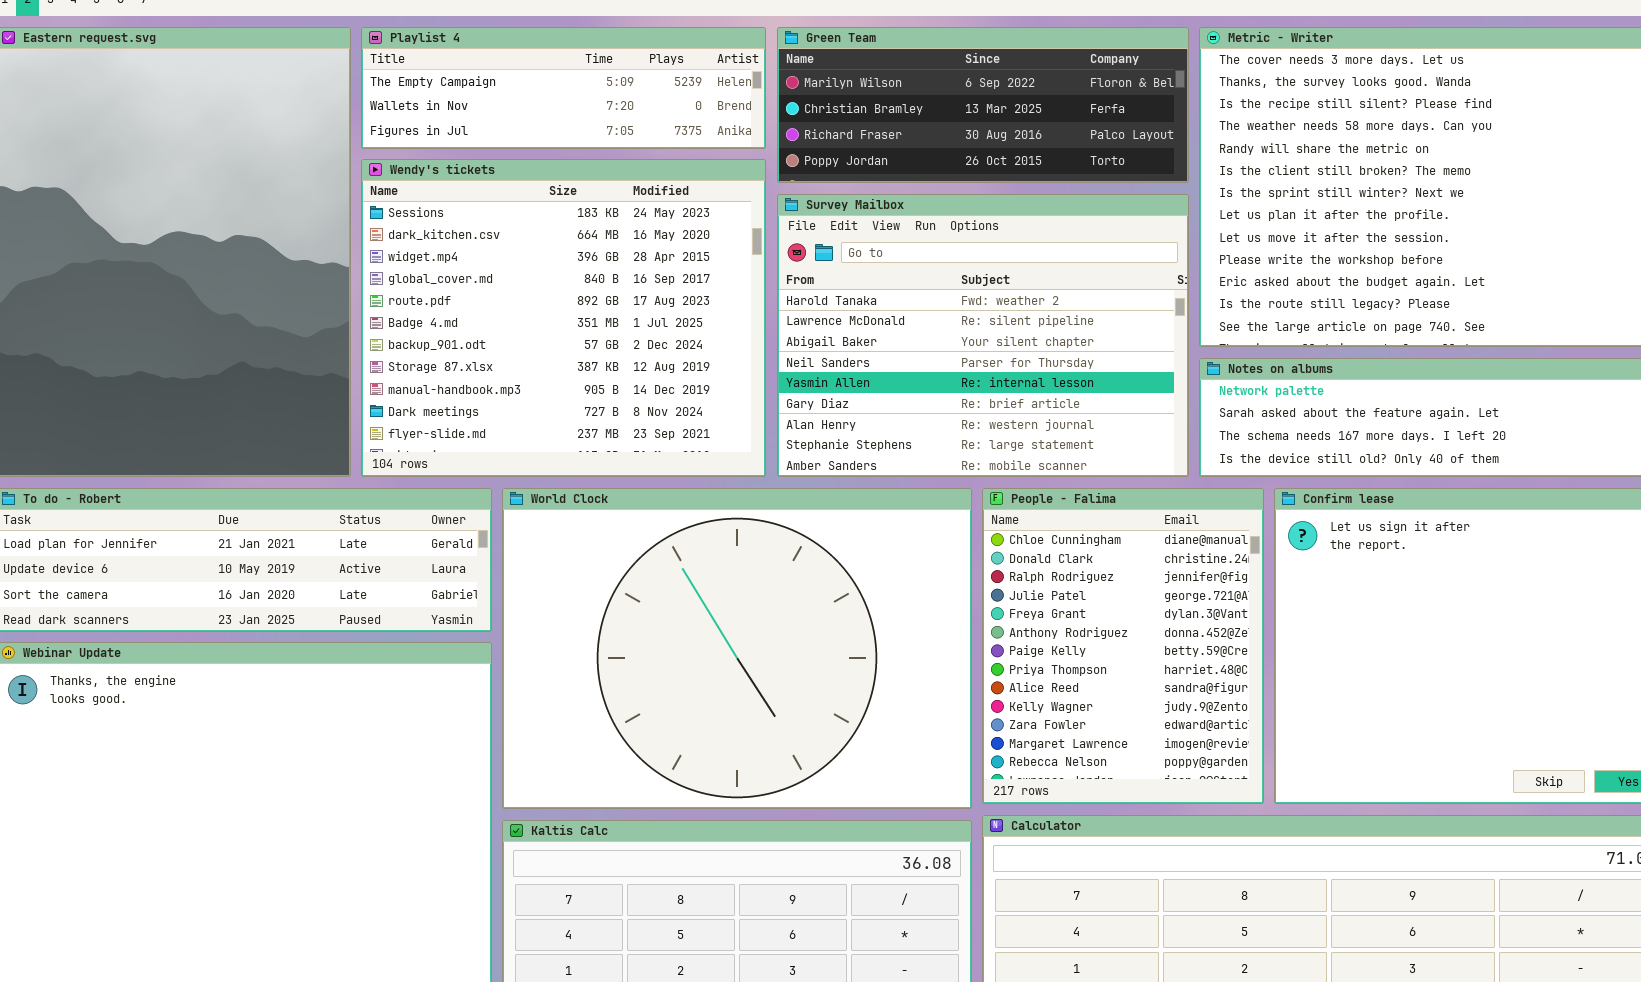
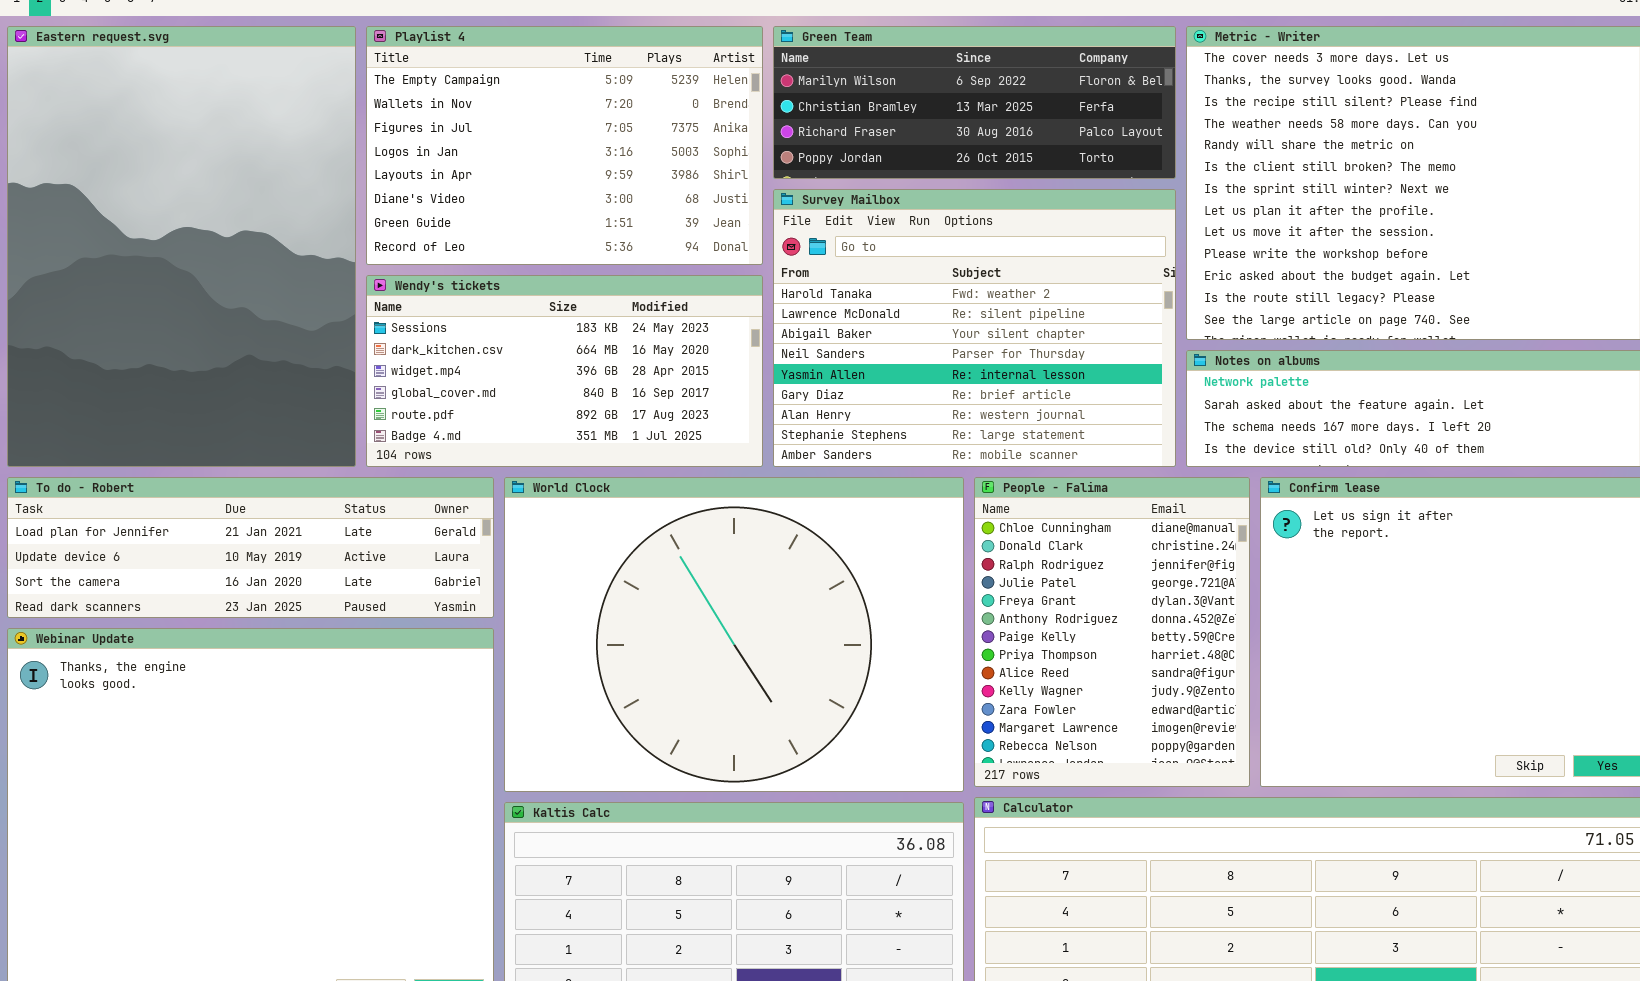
Playlist 4: [361,27,766,149] -> [366,26,763,265], resized
Wendy's tickets: [361,159,766,477] -> [366,275,763,467], resized

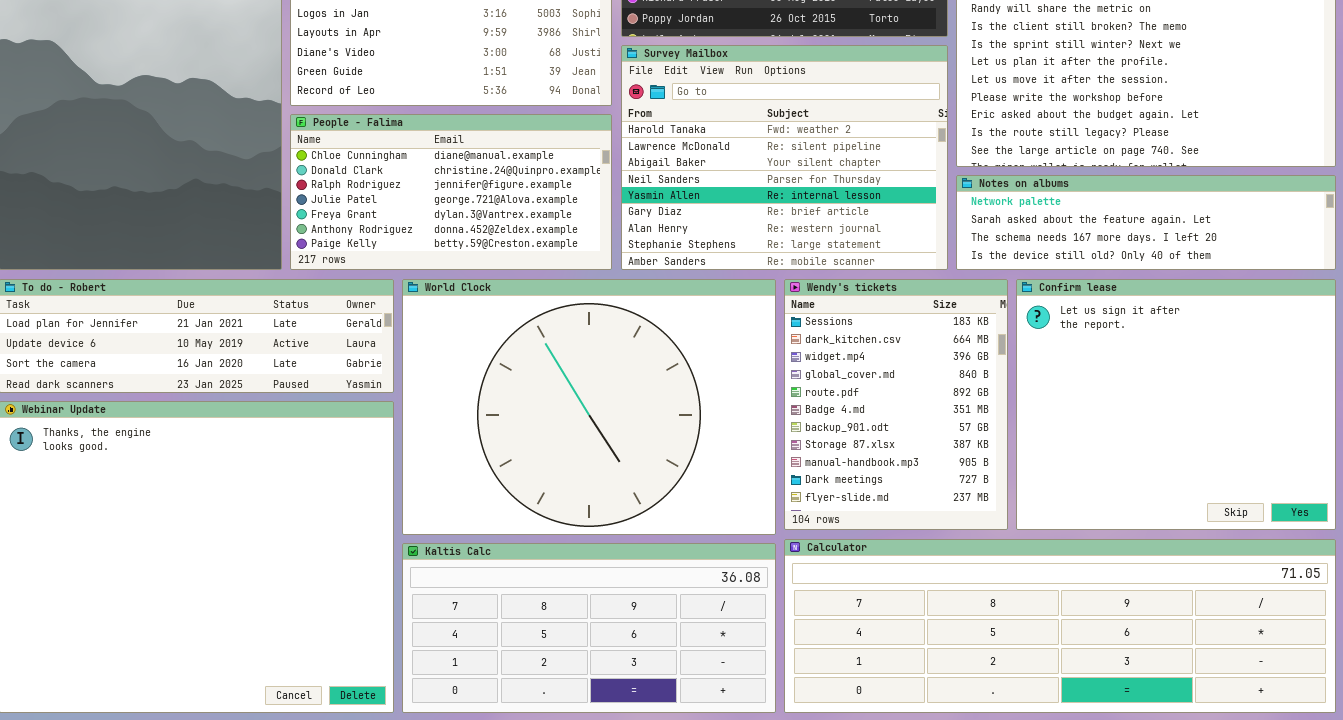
Wendy's tickets: [366,275,763,467] -> [784,279,1008,530], moved, resized
People - Falima: [974,477,1250,787] -> [290,114,612,270], moved, resized

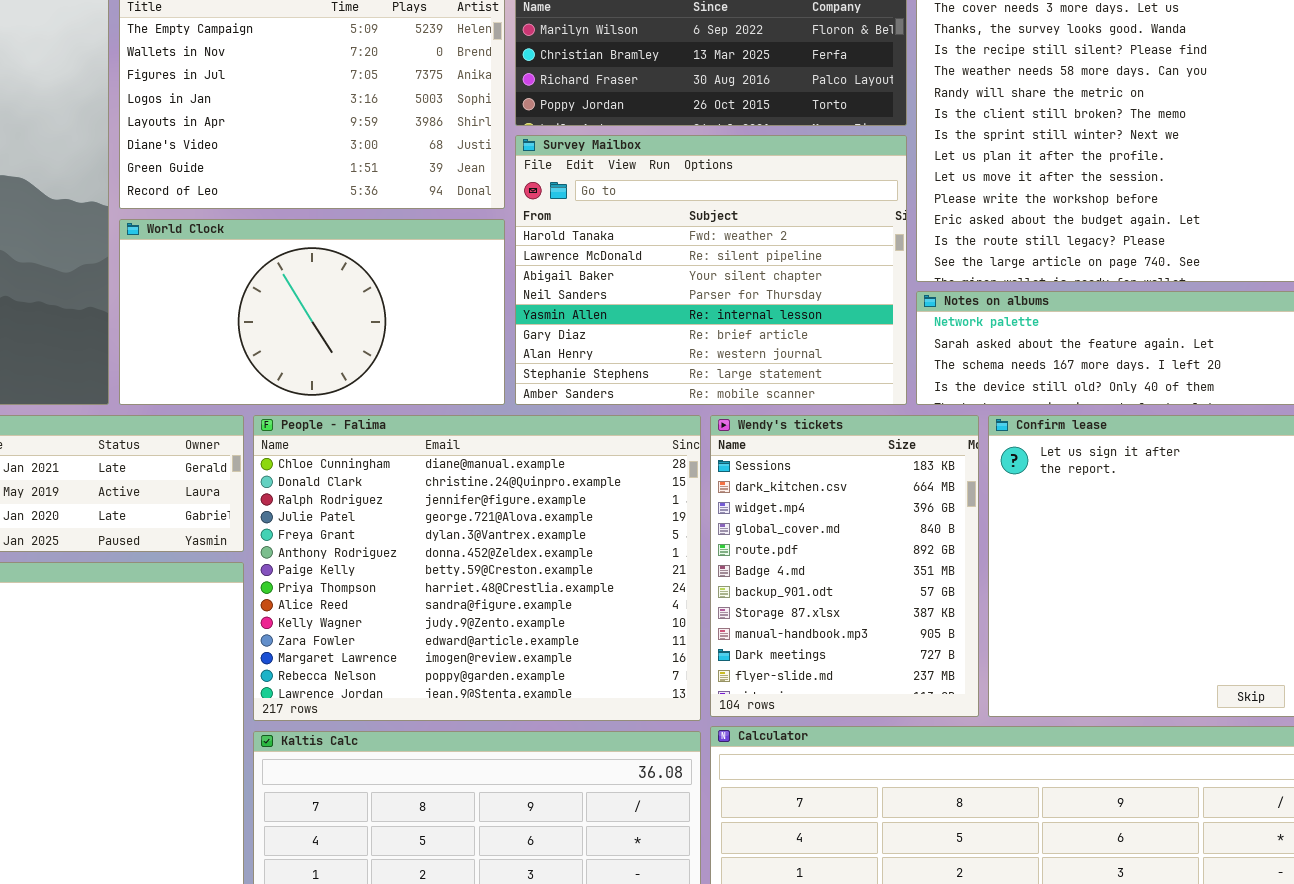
People - Falima: [290,114,612,270] -> [253,415,701,721], moved, resized
World Clock: [402,279,776,535] -> [119,219,505,405], moved, resized

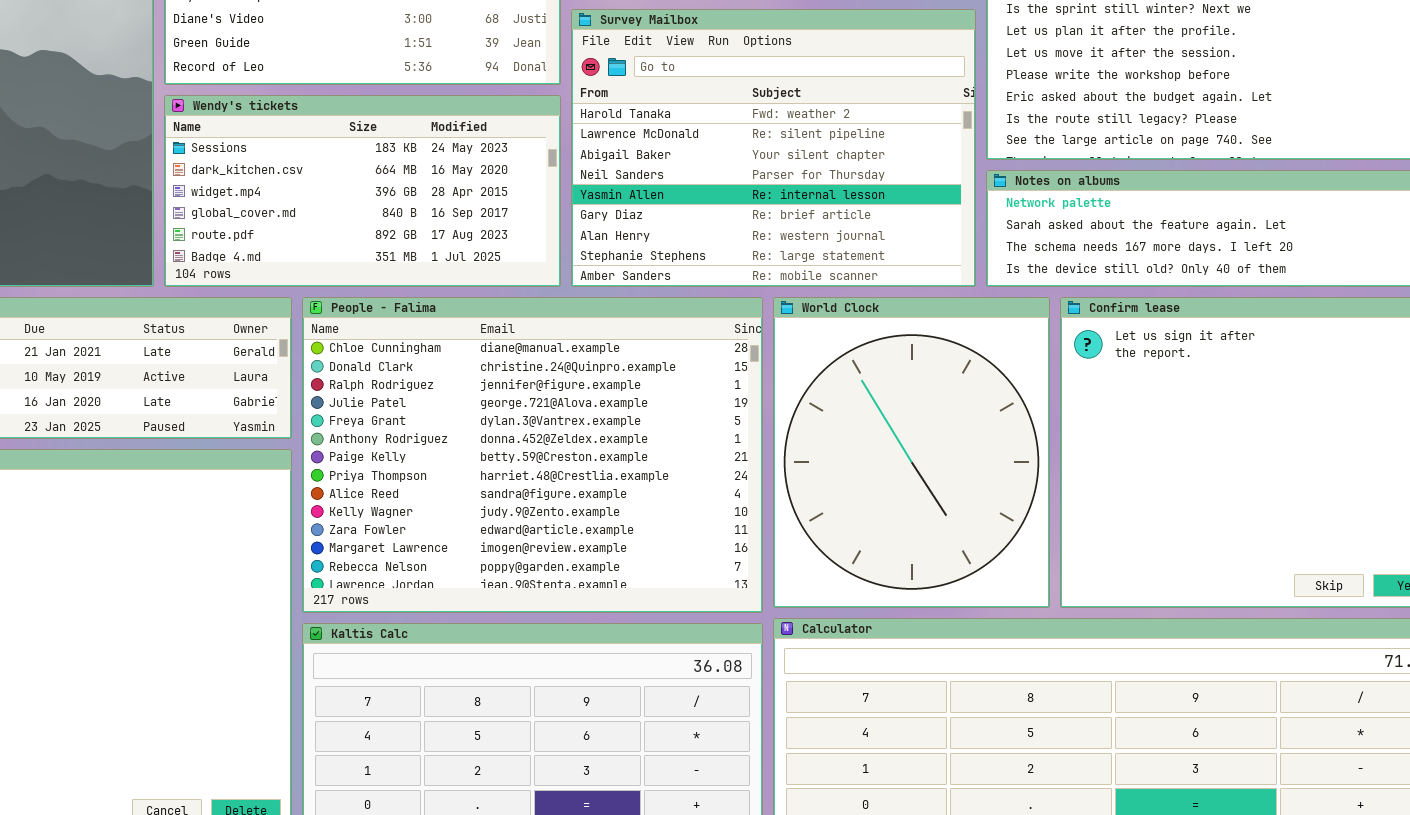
World Clock: [119,219,505,405] -> [773,297,1050,608], moved, resized
Wendy's tickets: [710,415,979,717] -> [164,95,561,287], moved, resized

